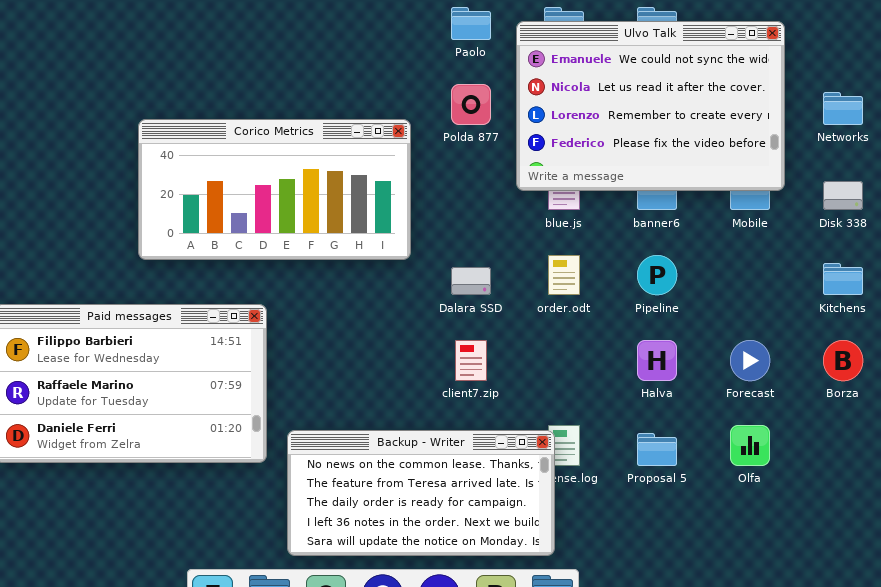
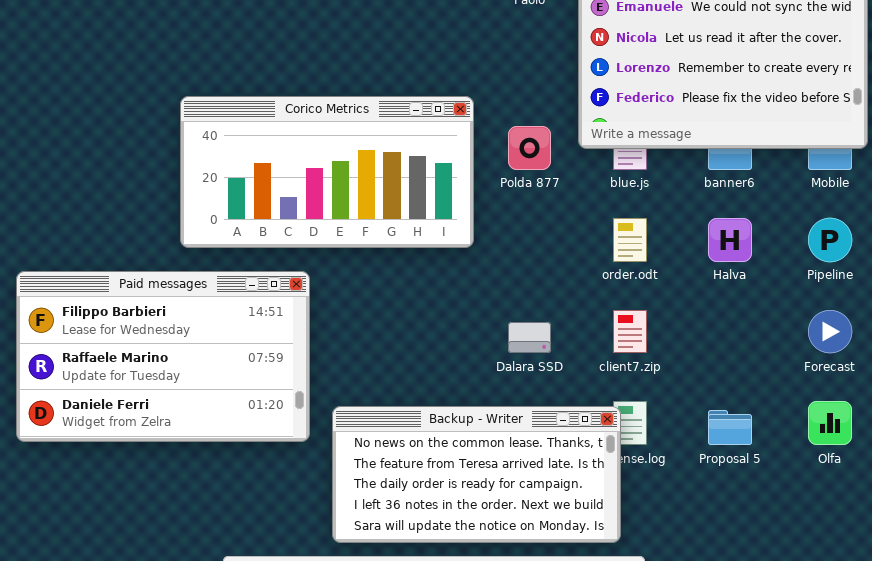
Polda 877: [451,84,491,125] -> [508,126,551,170], moved
Corico Metrics: [138,119,411,260] -> [180,96,474,248], moved
Pipeline: [637,255,677,295] -> [808,218,852,262], moved
Dalara SSD: [451,267,491,295] -> [508,322,551,353], moved
client7.zip: [455,340,487,381] -> [613,310,647,353], moved
Halva: [637,340,677,381] -> [708,218,752,262], moved

